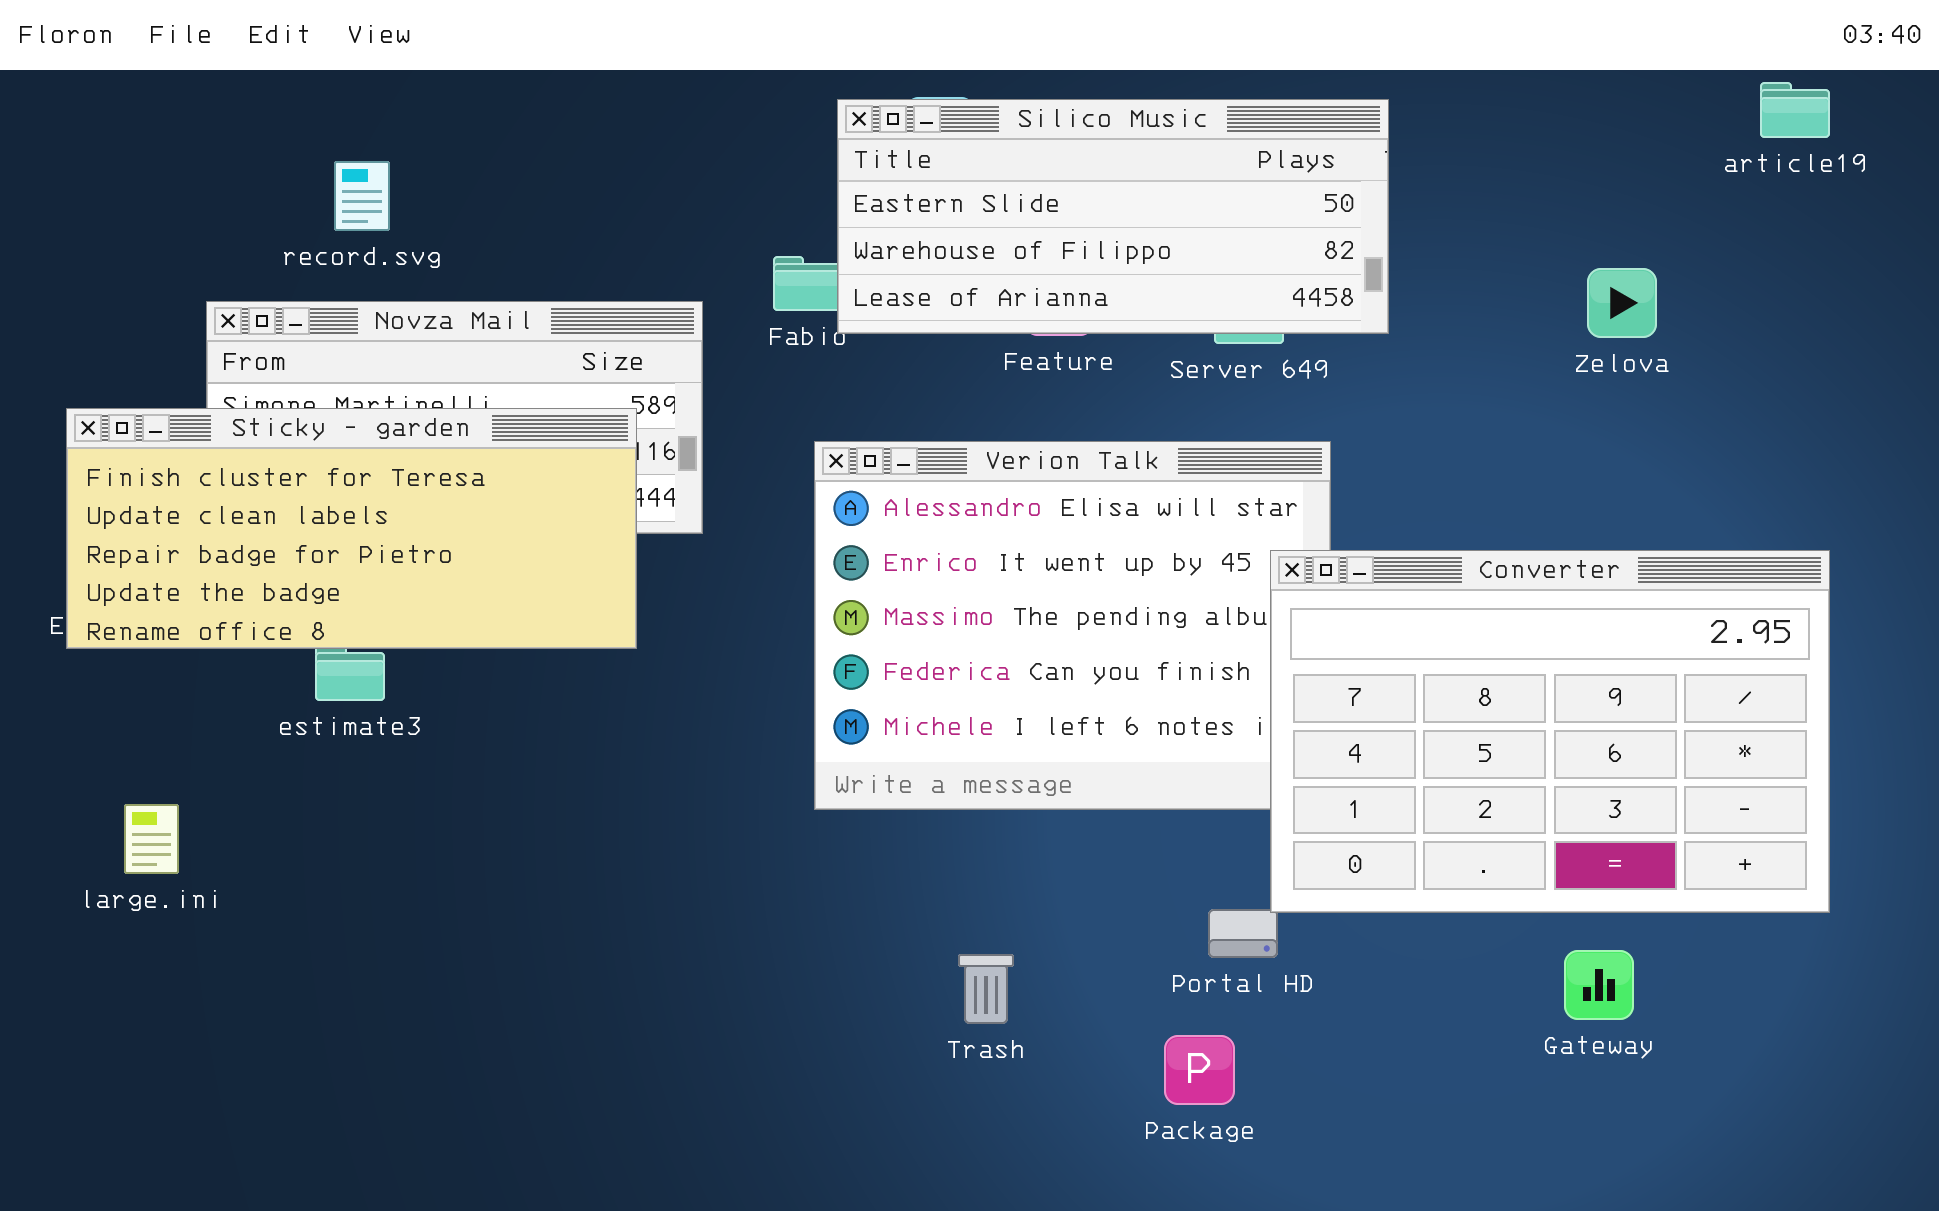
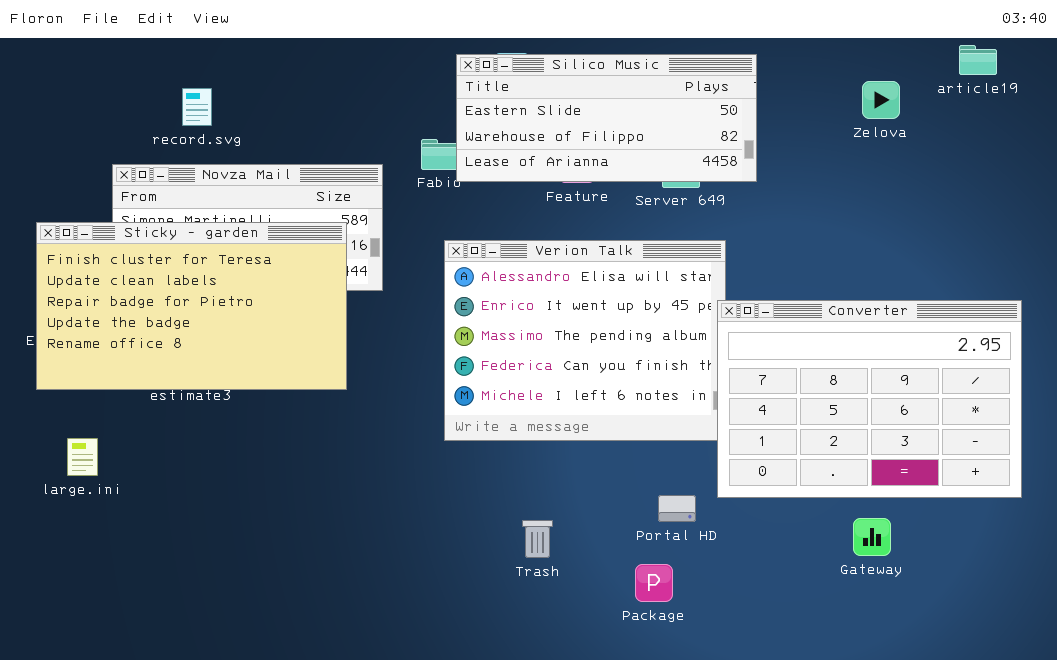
Zelova: [1587,268,1657,338] -> [862,81,900,119], moved
Sticky - garden: [66,408,637,649] -> [36,222,347,390], resized
Converter: [1270,550,1830,913] -> [717,300,1022,498], moved

